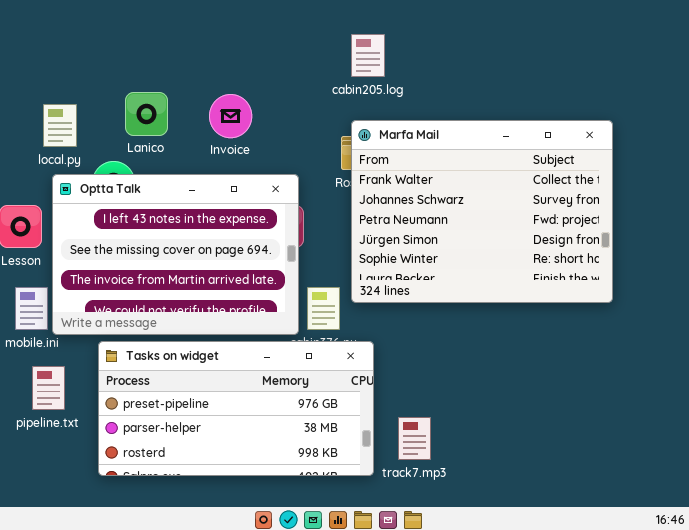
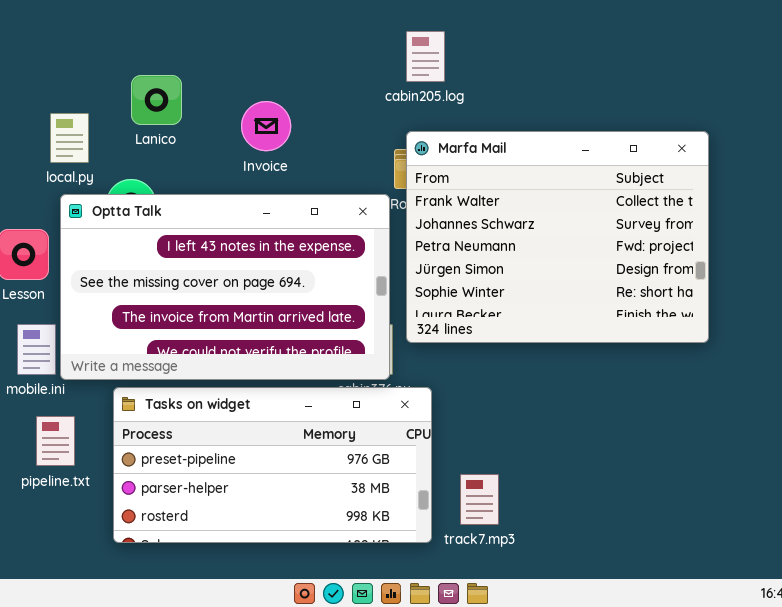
Lanico: [125,92,168,136] -> [131,75,182,125], moved
Optta Talk: [52,174,299,335] -> [60,194,390,380], resized

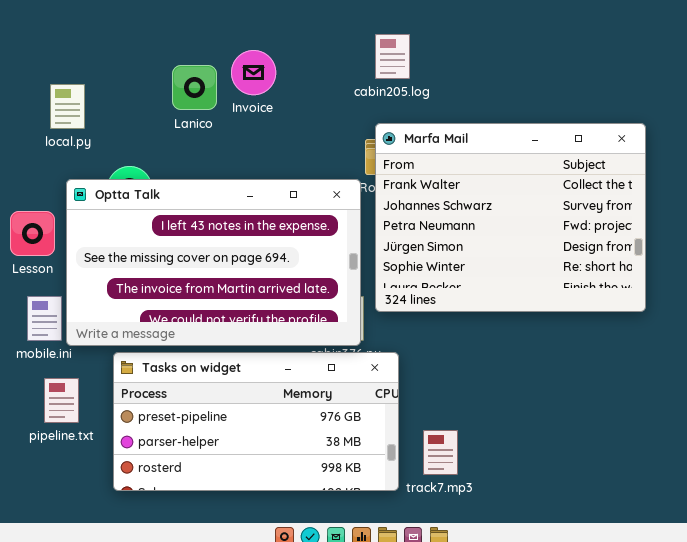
Lanico: [131,75,182,125] -> [172,65,217,110], moved
Invoice: [241,101,291,151] -> [231,50,276,95], moved
local.py: [50,113,89,163] -> [50,84,85,129], moved

